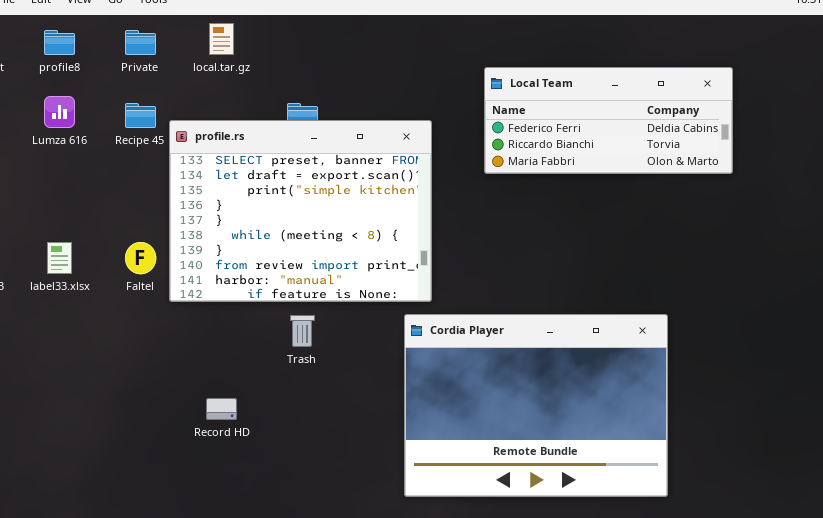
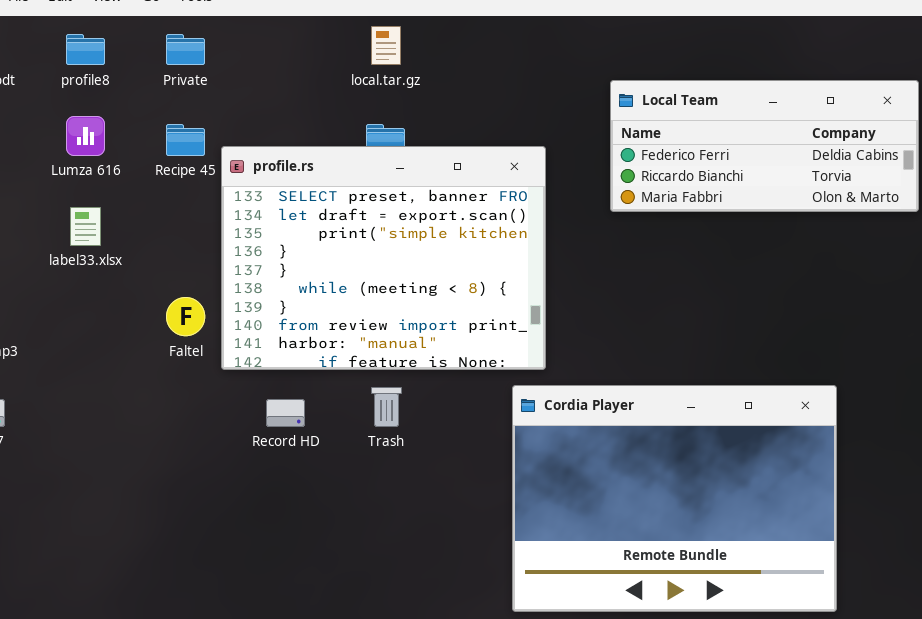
local.tar.gz: [209,23,234,55] -> [371,26,401,65], moved
label33.xlsx: [47,242,72,274] -> [70,207,101,246], moved
Record HD: [206,398,237,420] -> [266,399,305,427], moved

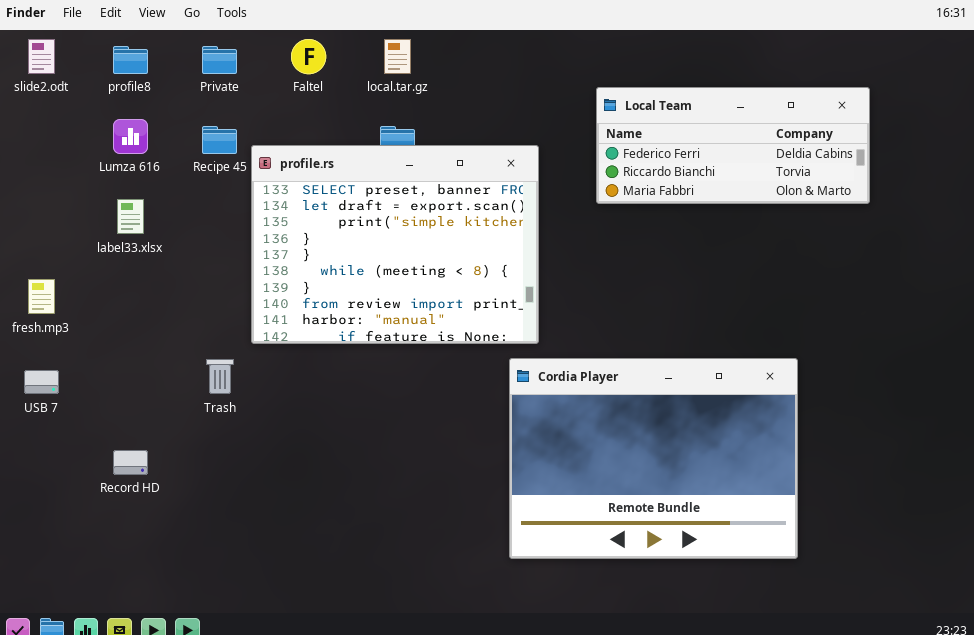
Faltel: [166,297,205,336] -> [291,39,326,74], moved
Trash: [371,387,402,427] -> [206,359,234,394], moved
Record HD: [266,399,305,427] -> [113,450,148,475], moved

